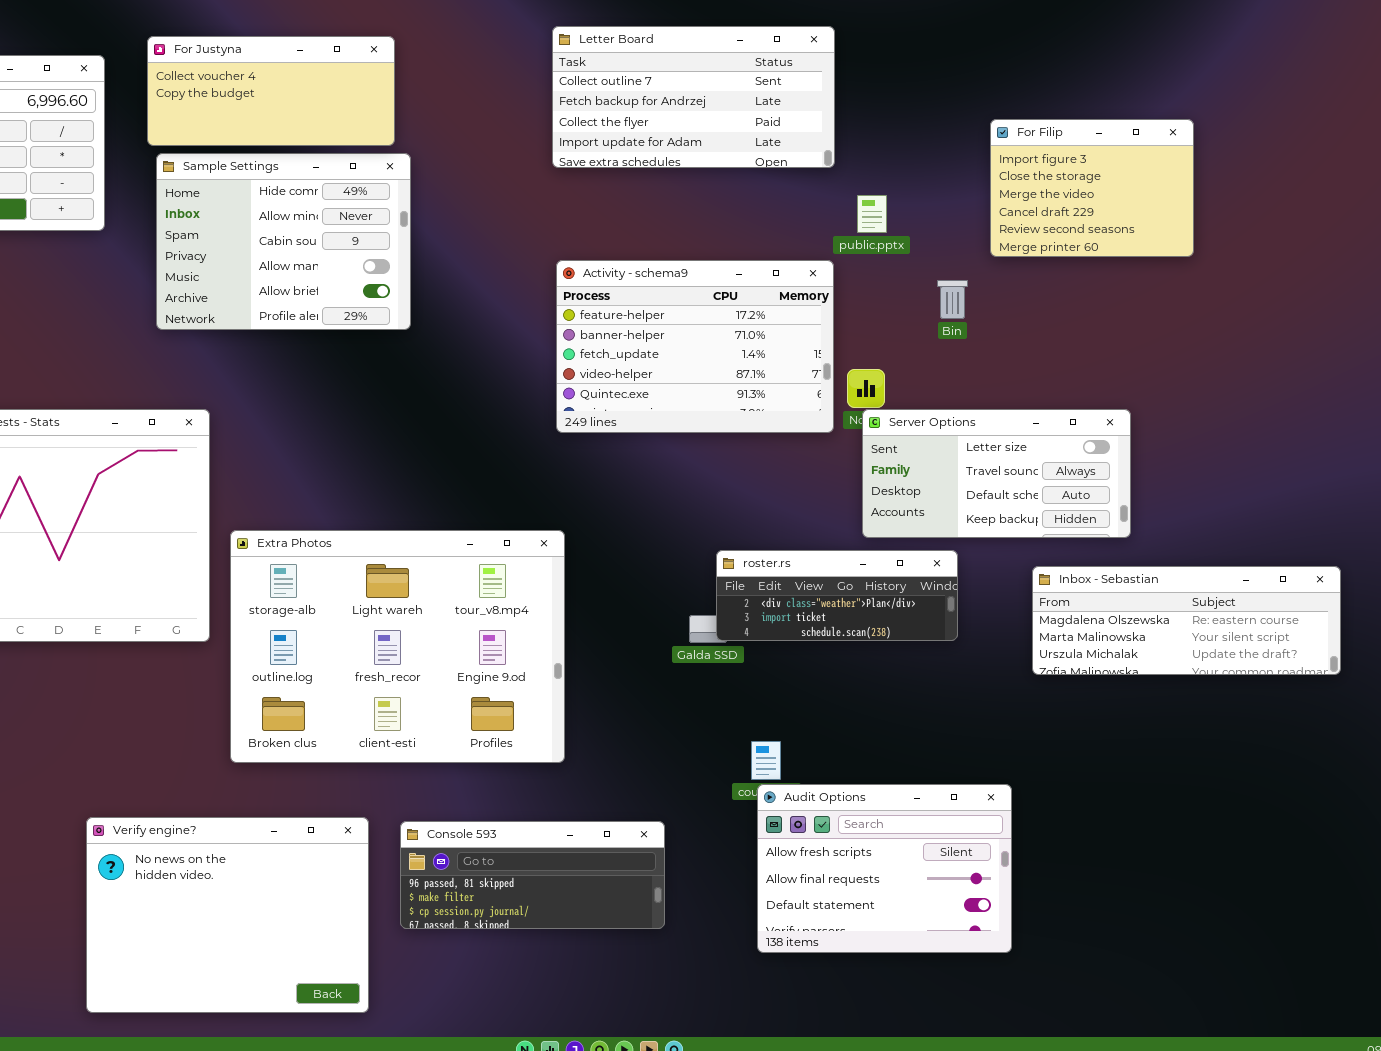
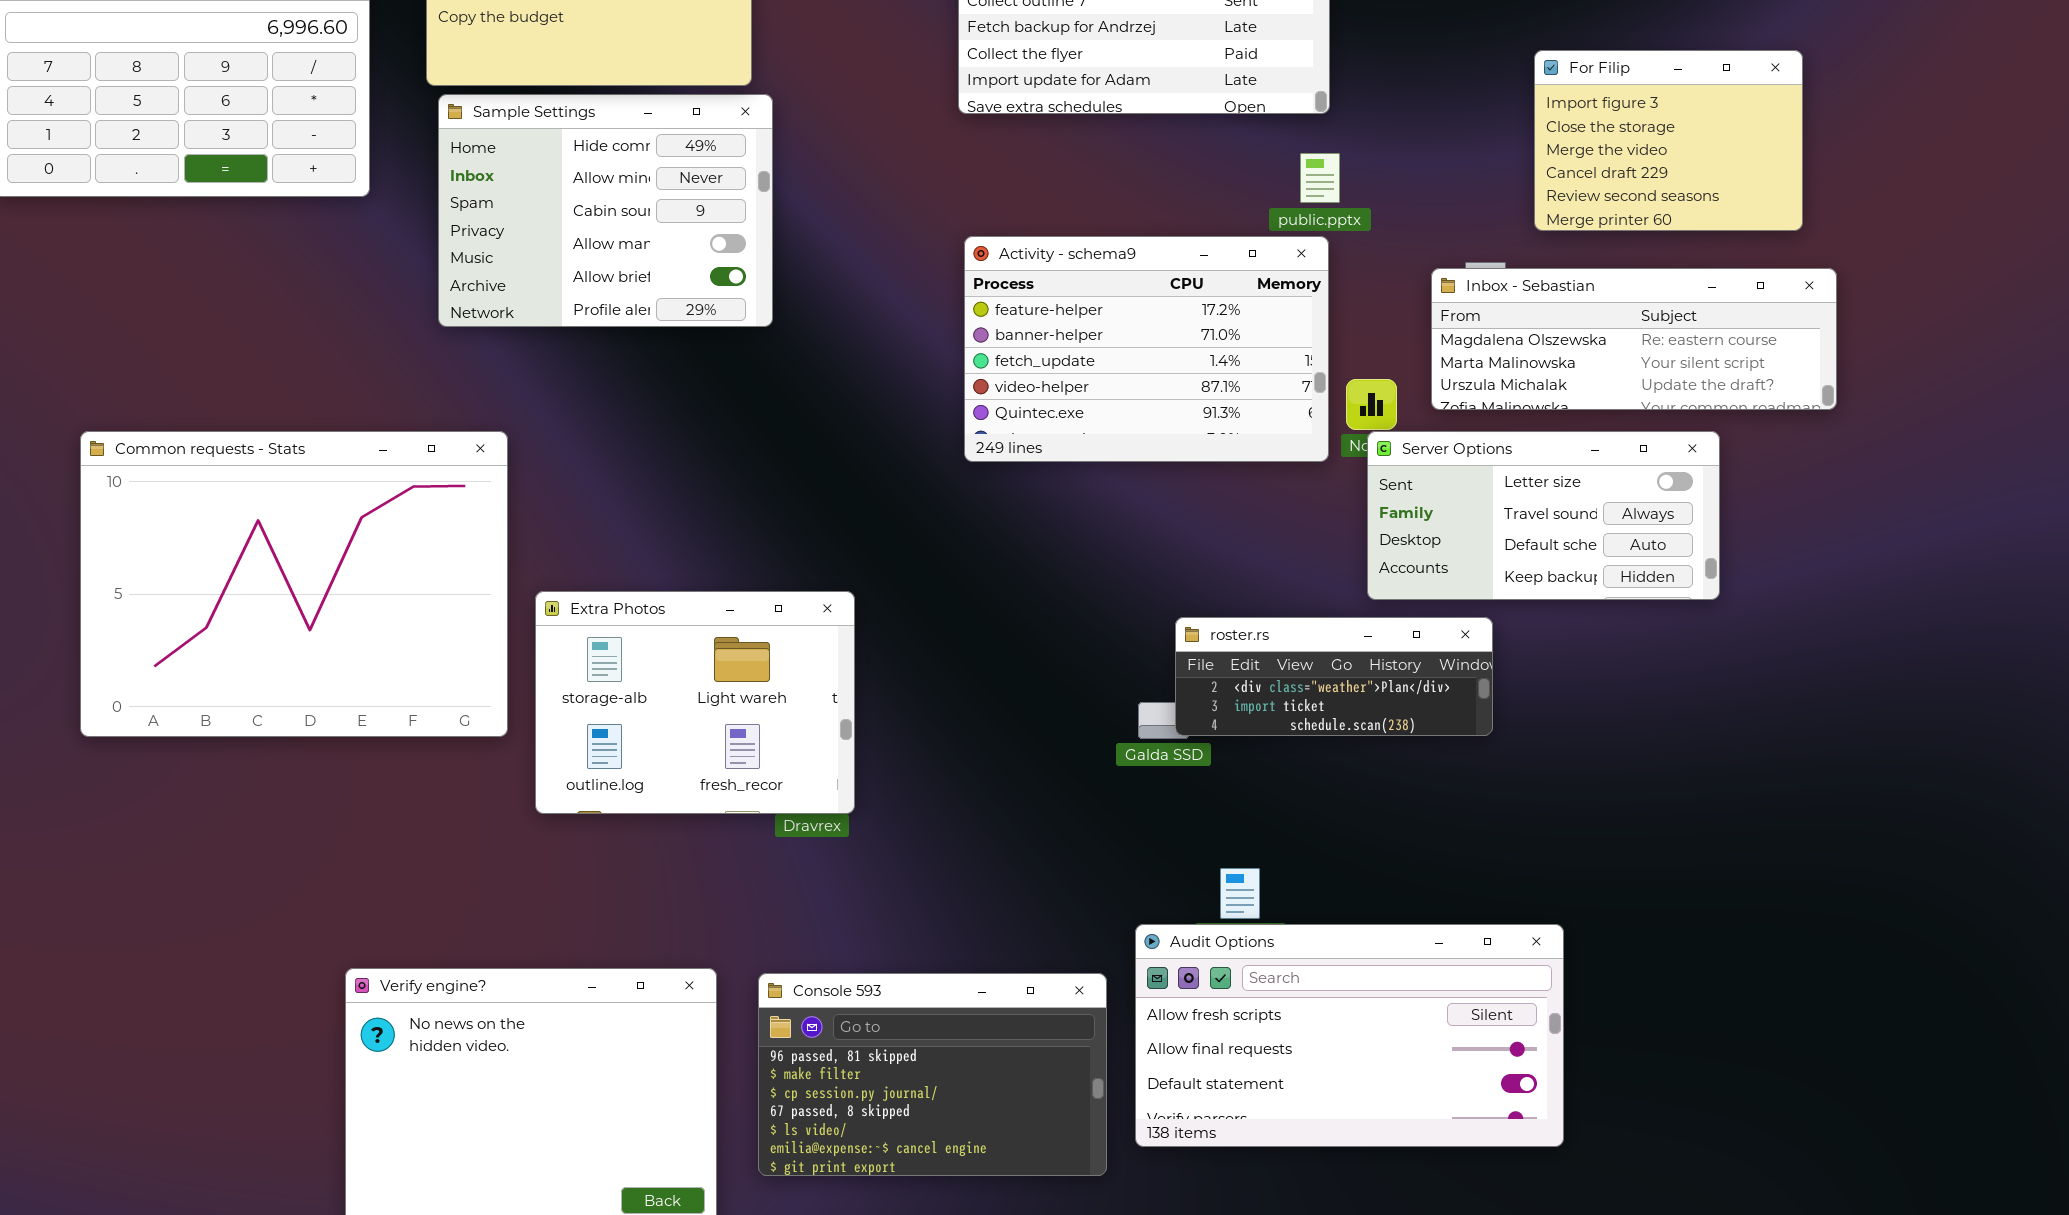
public.pptx: [857,195,887,233] -> [1300,153,1340,203], moved
Extra Photos: [230,530,565,763] -> [535,591,855,814], resized
Inbox - Sebastian: [1032,566,1341,675] -> [1431,268,1837,410], moved
Audit Options: [757,784,1012,953] -> [1135,924,1564,1147], resized
Console 593: [400,821,665,929] -> [758,973,1107,1176], resized

